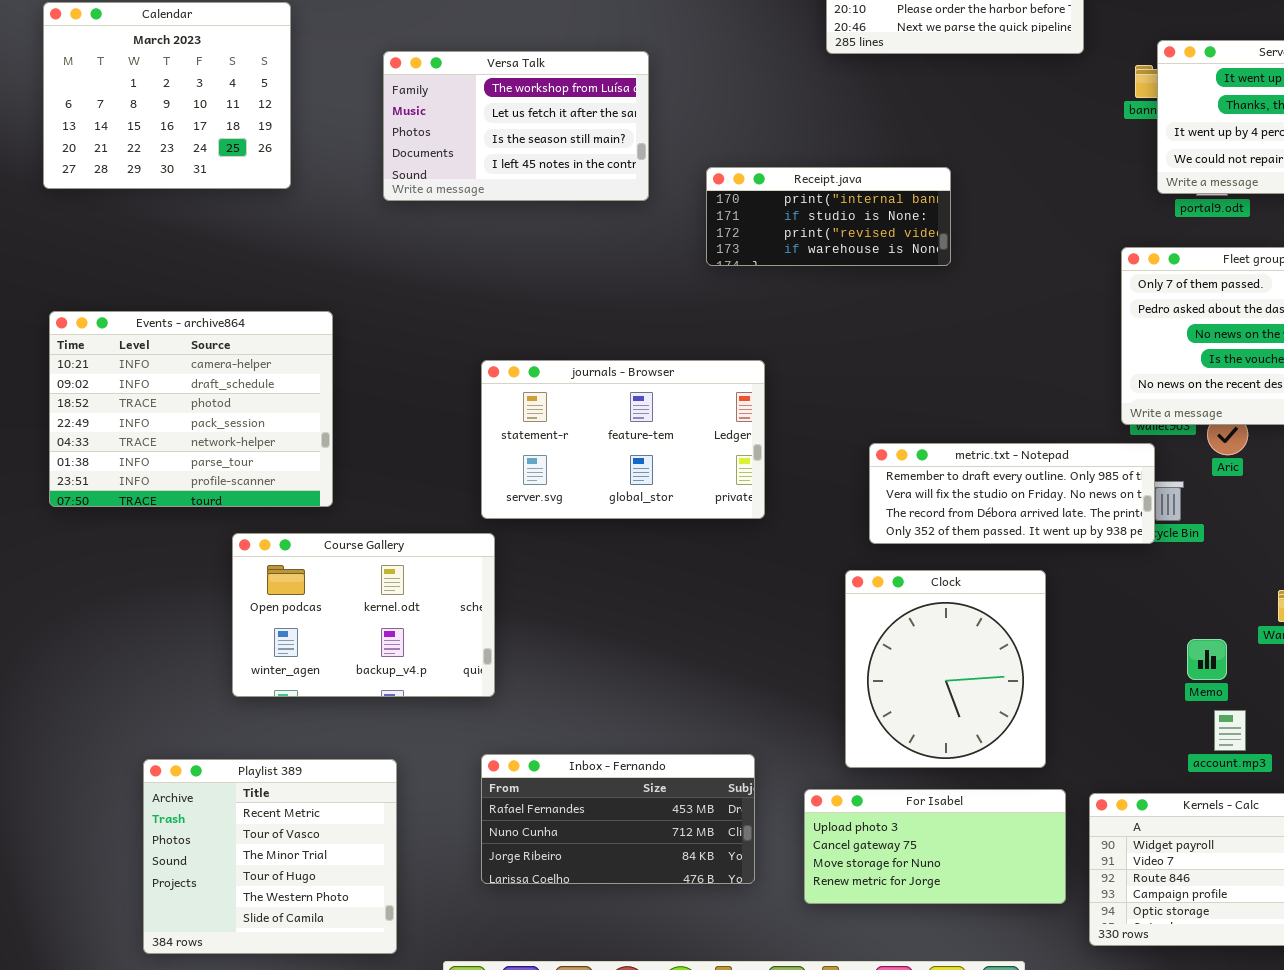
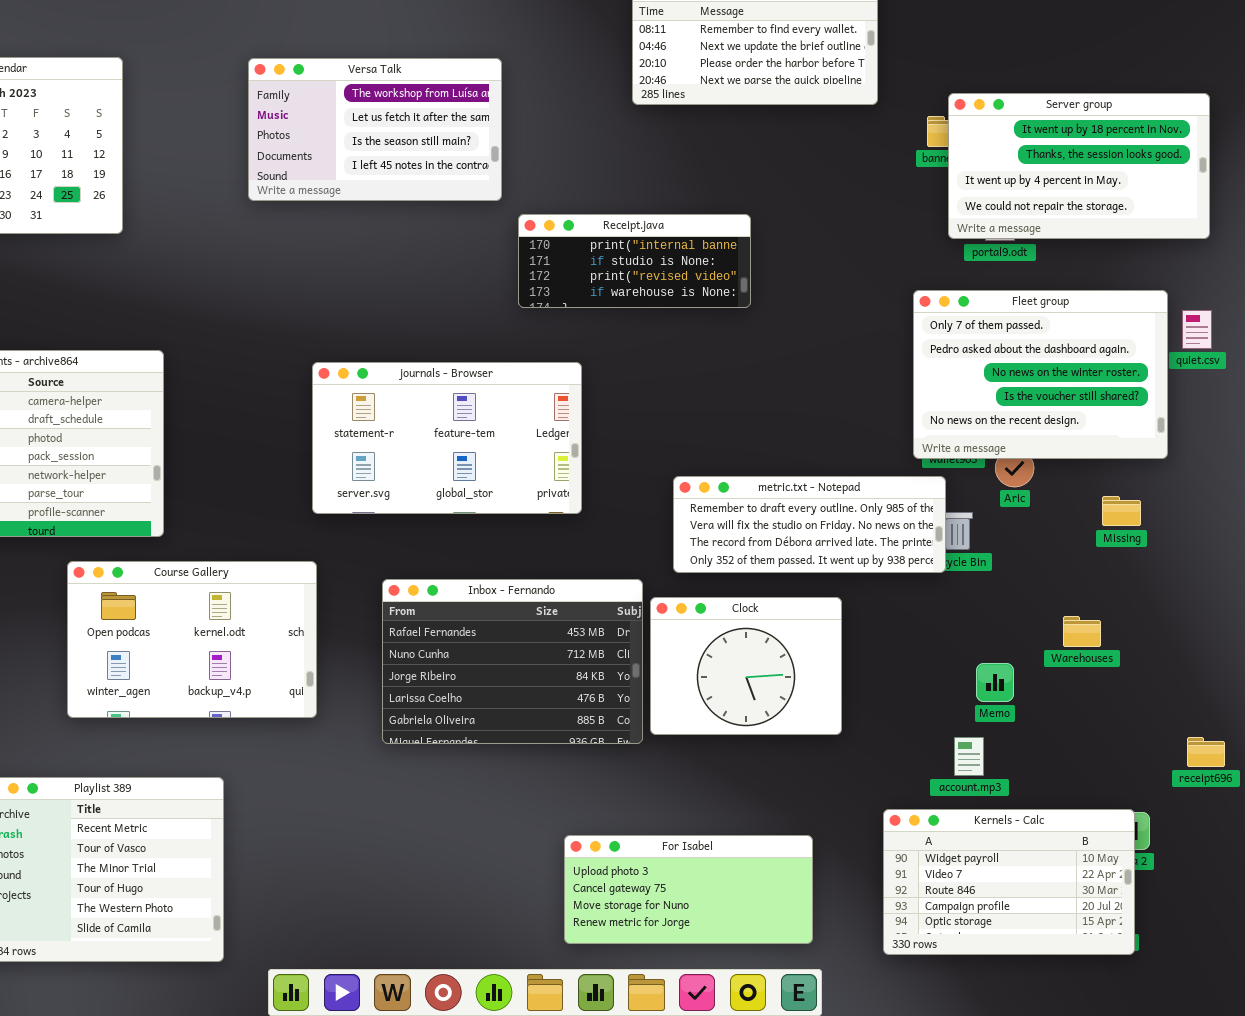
Versa Talk: [383,51,649,201] -> [248,58,502,201], moved
journals - Browser: [481,360,765,519] -> [312,362,582,514], moved
Clock: [845,570,1046,768] -> [650,597,842,735], resized
account.mp3: [1214,710,1246,751] -> [954,737,984,776], moved
Inbox - Fernando: [481,754,755,884] -> [382,579,643,744], moved, resized
For Isabel: [804,789,1066,904] -> [564,835,813,944], moved

